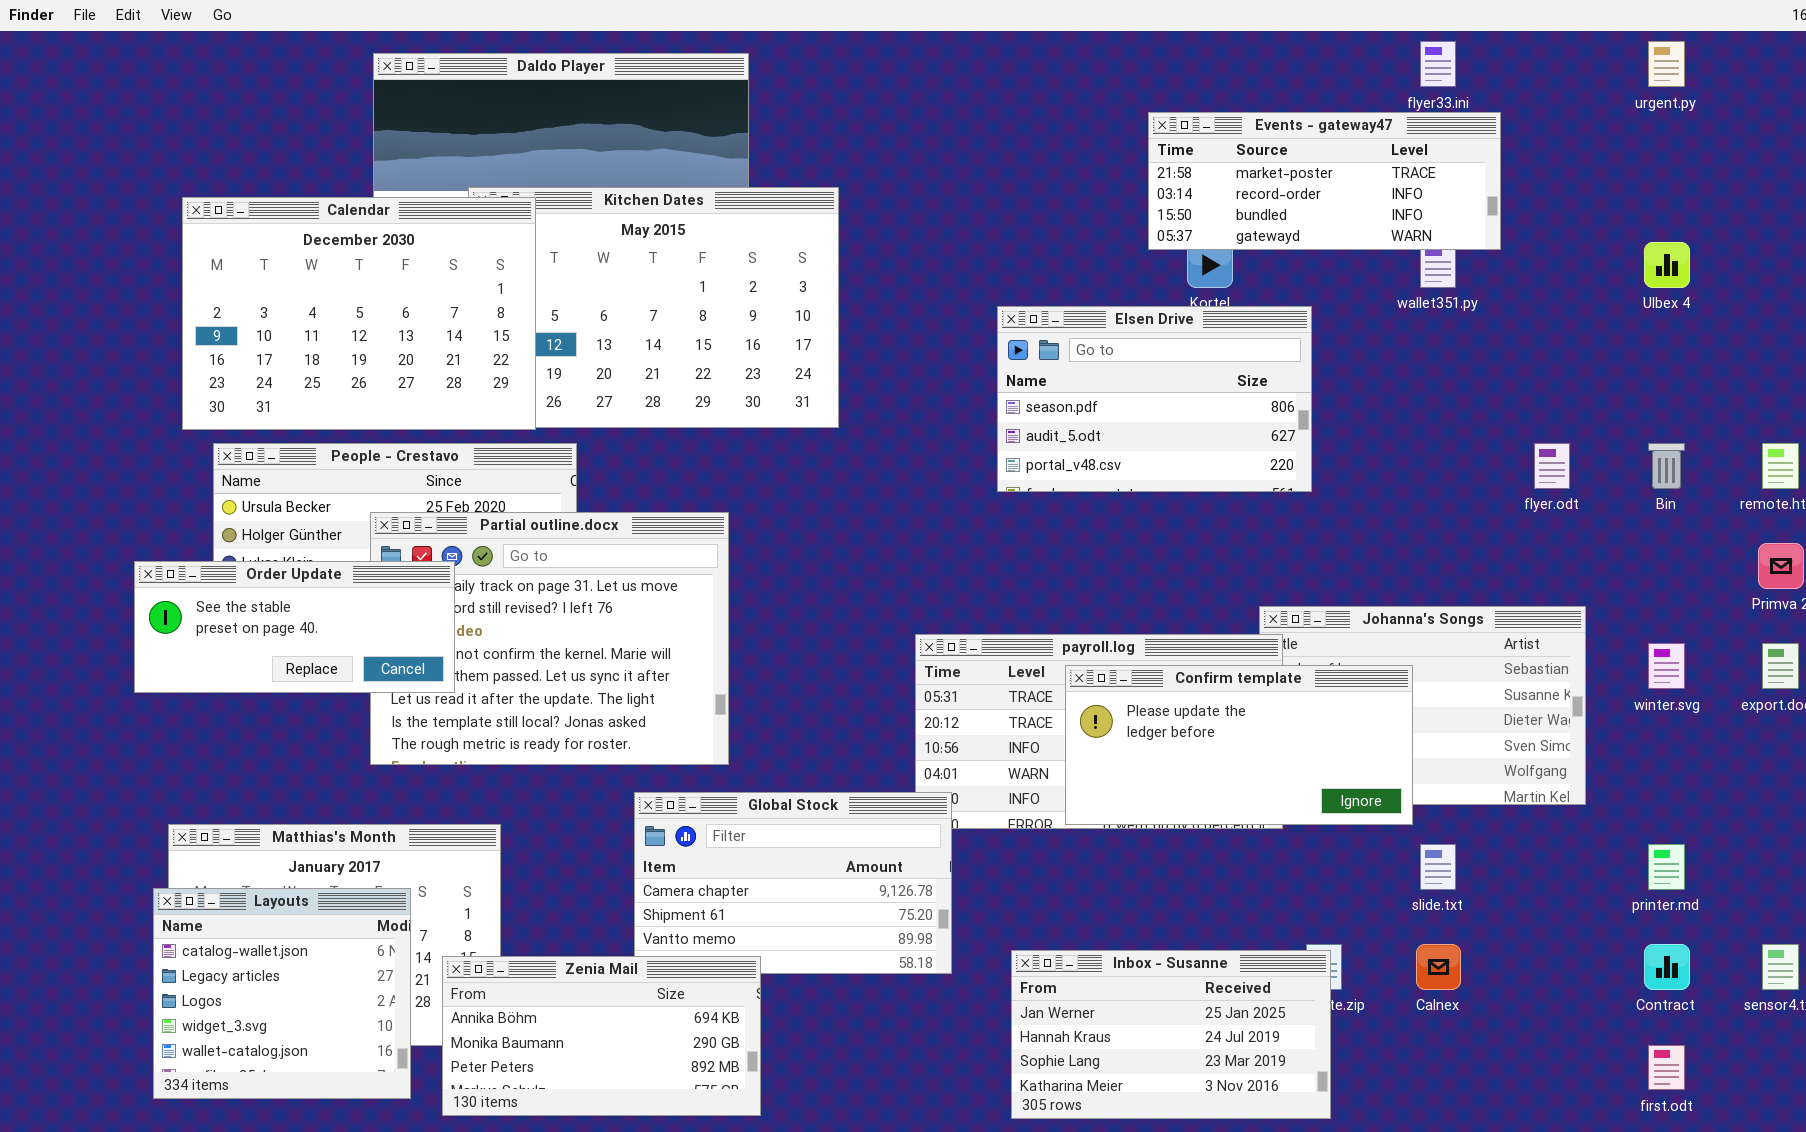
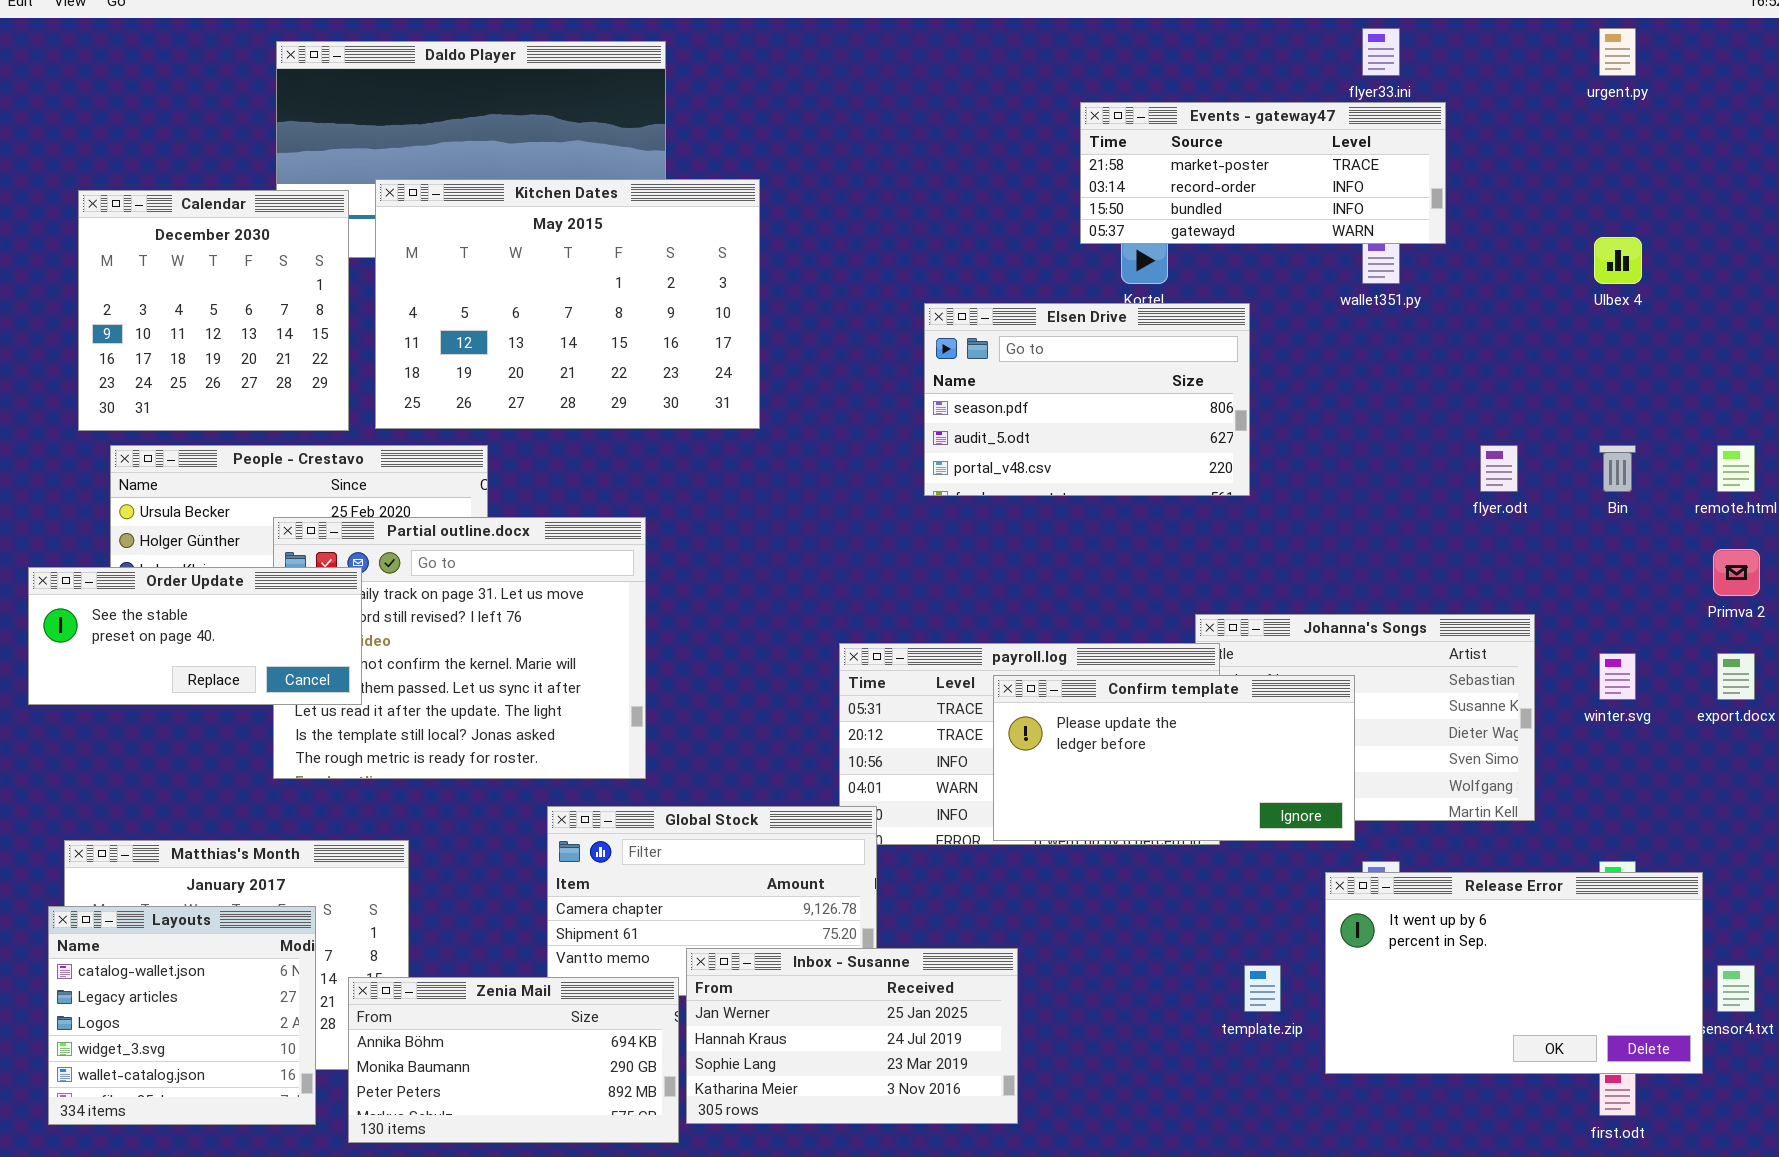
Calendar: [182,197,536,430] -> [78,190,349,431], resized
Release Error: none -> [1325,872,1703,1074], opened
Inbox - Susanne: [1011,950,1331,1119] -> [686,948,1018,1124], moved

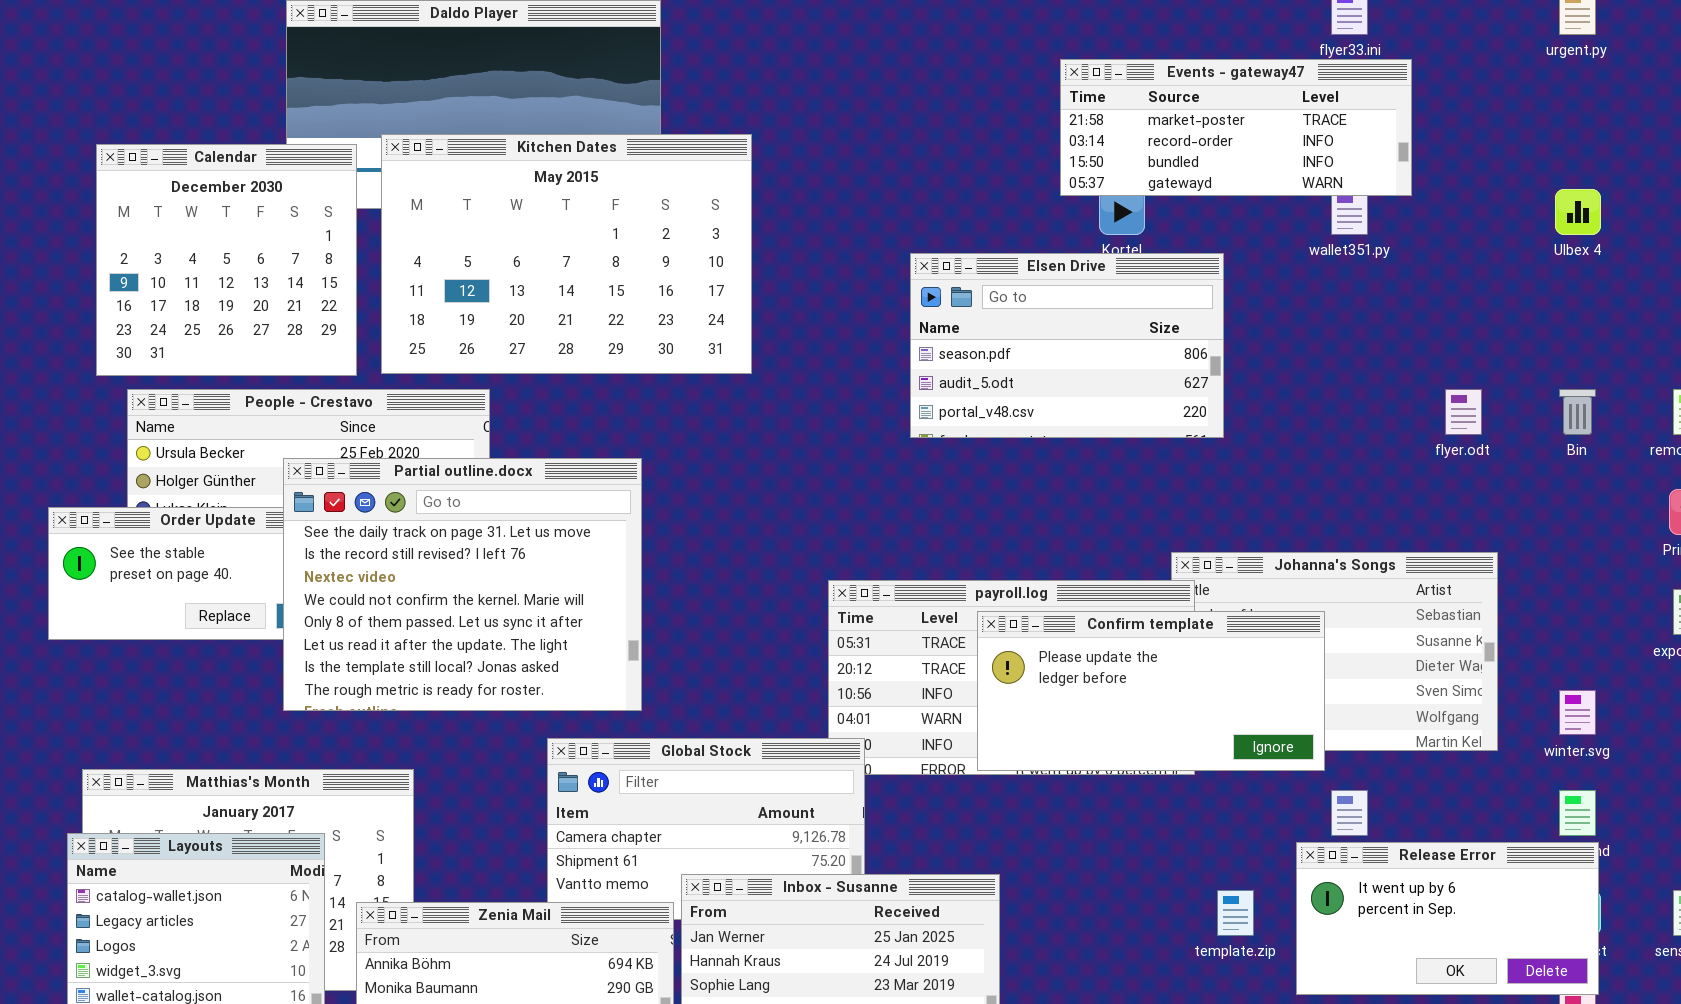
Partial outline.docx: [273,517,646,779] -> [283,458,642,711], raised
winter.svg: [1599,653,1636,700] -> [1559,690,1596,735], moved
Release Error: [1325,872,1703,1074] -> [1296,842,1599,995], resized

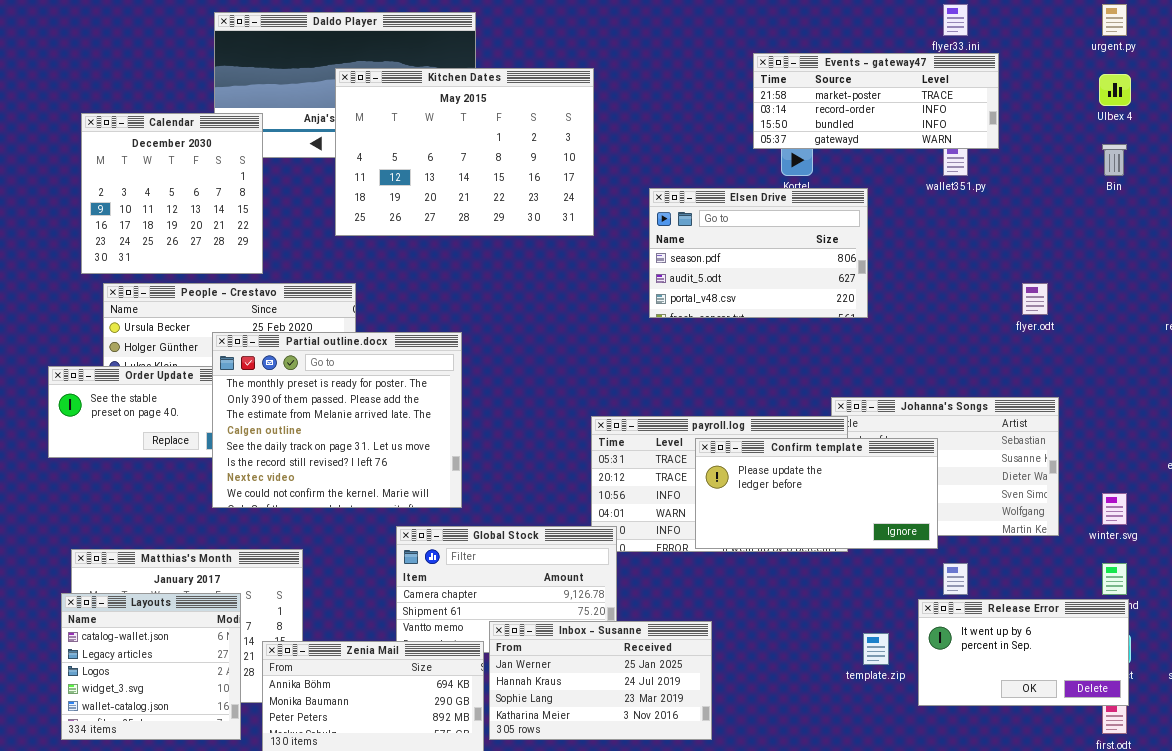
Kitchen Dates: [381,134,752,374] -> [335,68,594,236], moved
Ulbex 4: [1555,189,1601,235] -> [1099,74,1131,106], moved
Bin: [1559,389,1596,435] -> [1102,144,1127,176], moved
Partial outline.docx: [283,458,642,711] -> [212,332,462,508], scrolled up 4 rows

